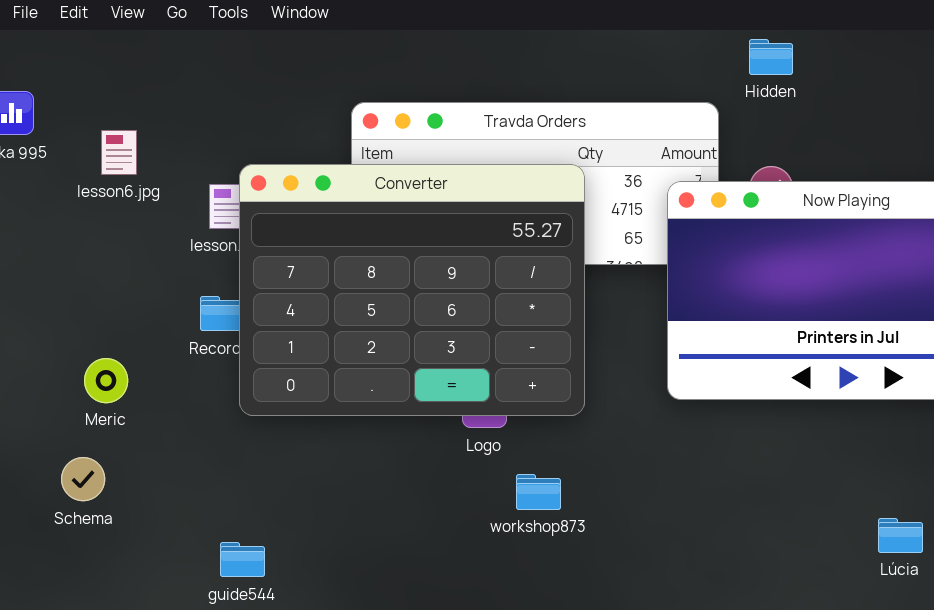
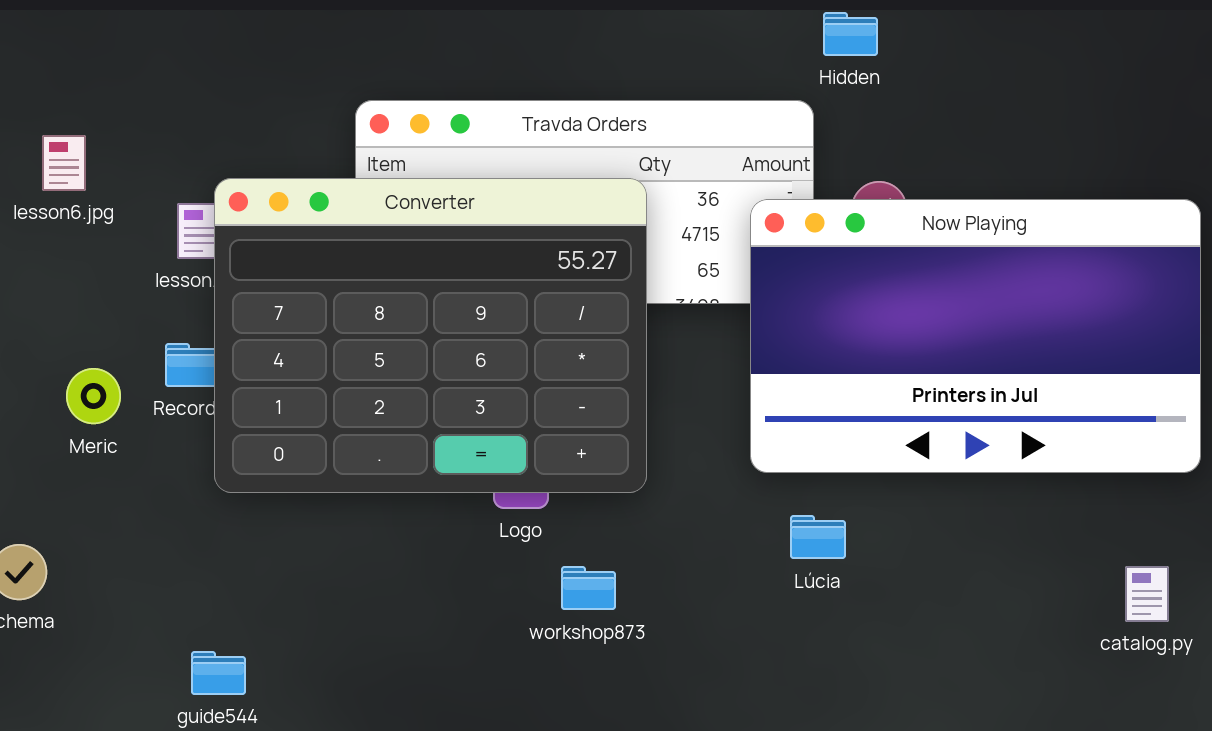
Hidden: [749,39,793,75] -> [823,12,878,56], moved
Meric: [84,358,128,403] -> [66,368,121,424], moved
Lúcia: [878,518,923,553] -> [790,515,846,559], moved

